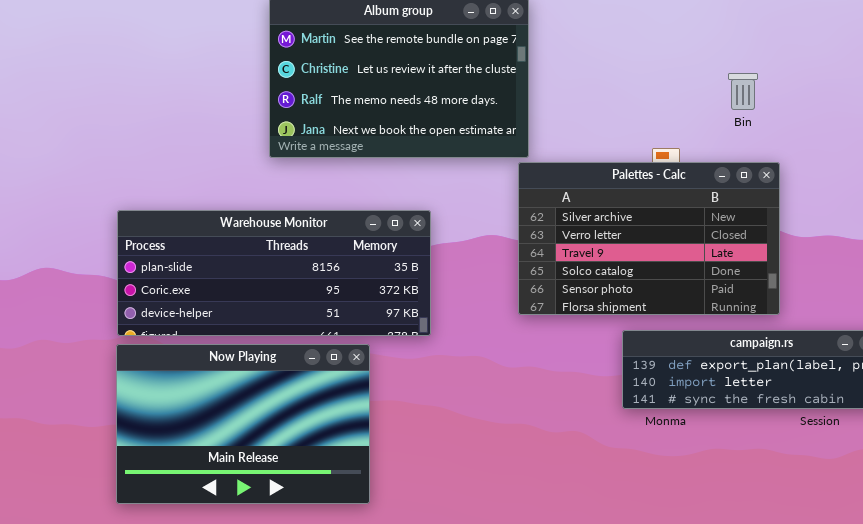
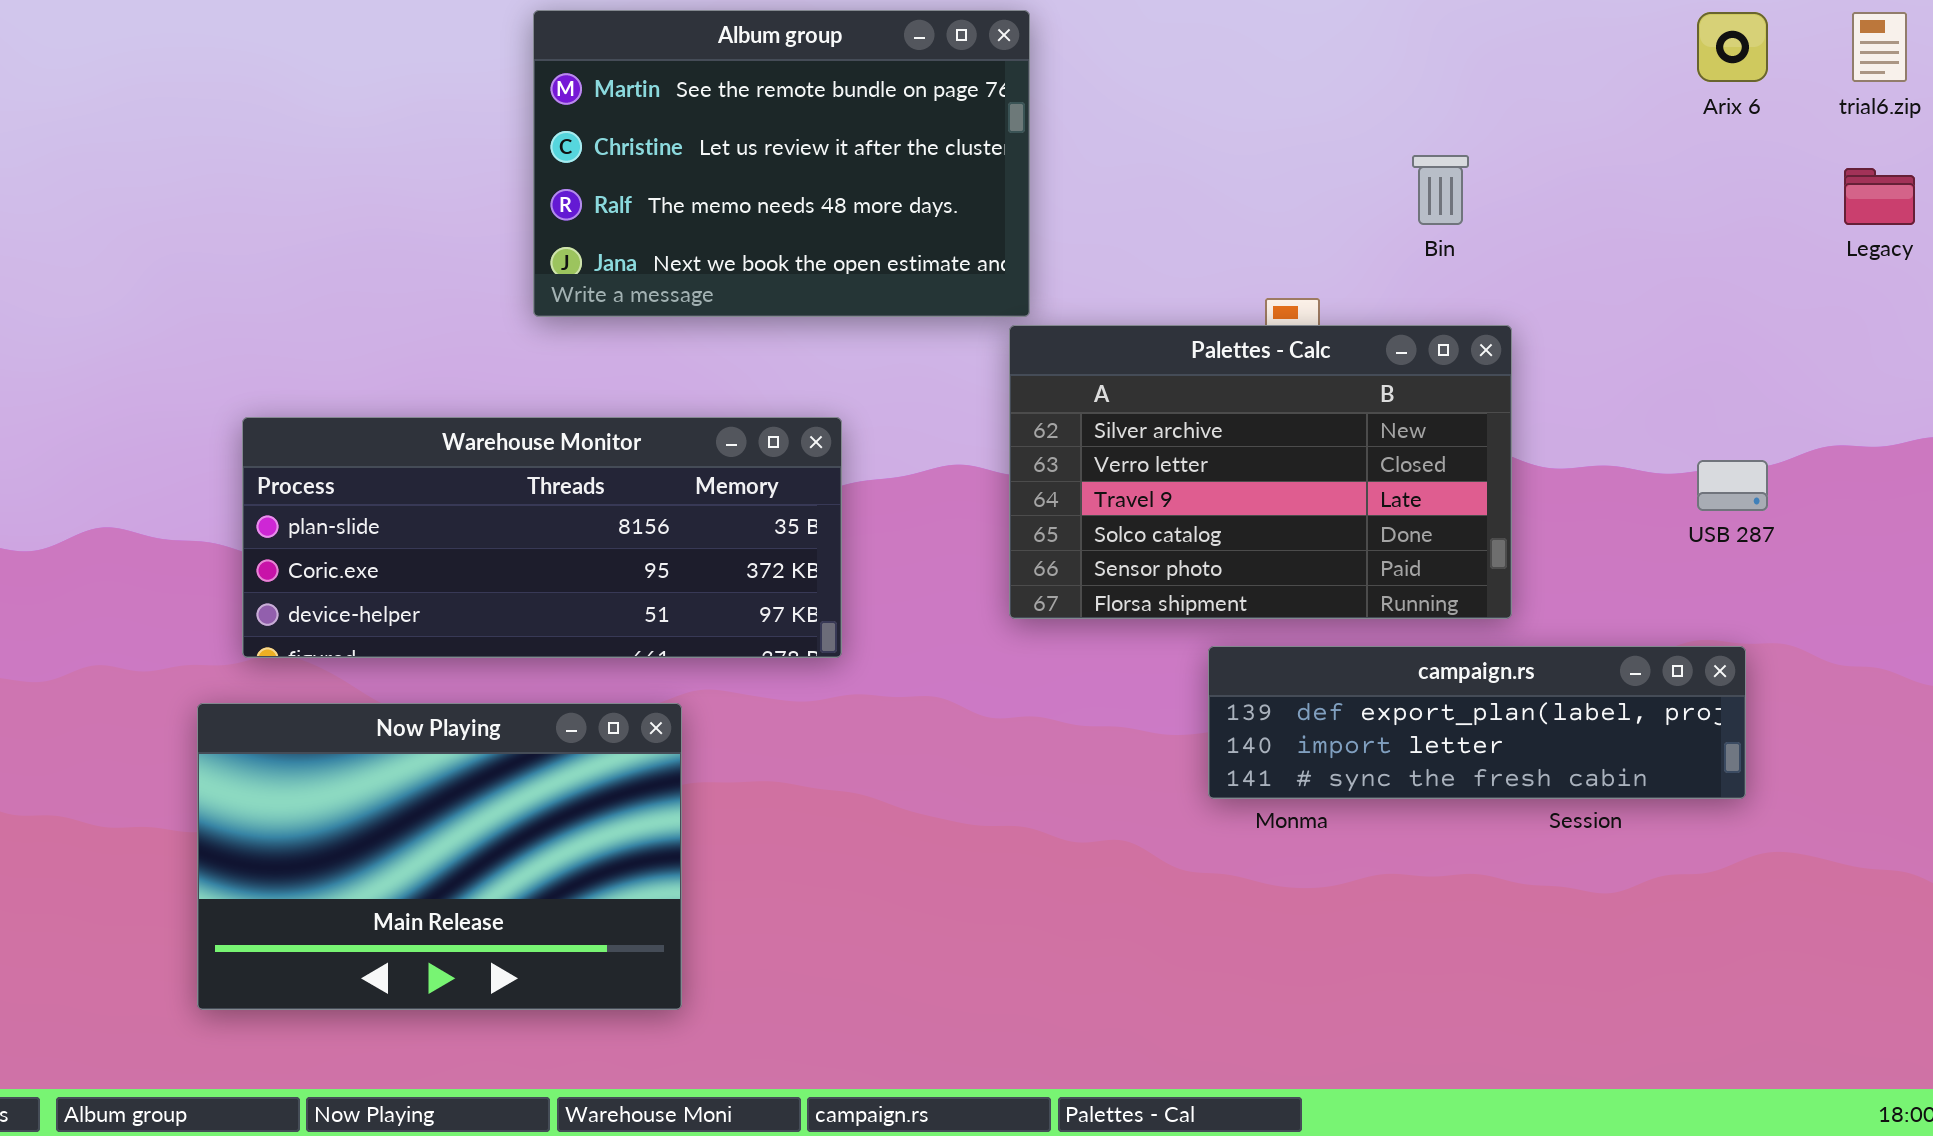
Now Playing: [116,344,370,504] -> [197,703,682,1010], moved

